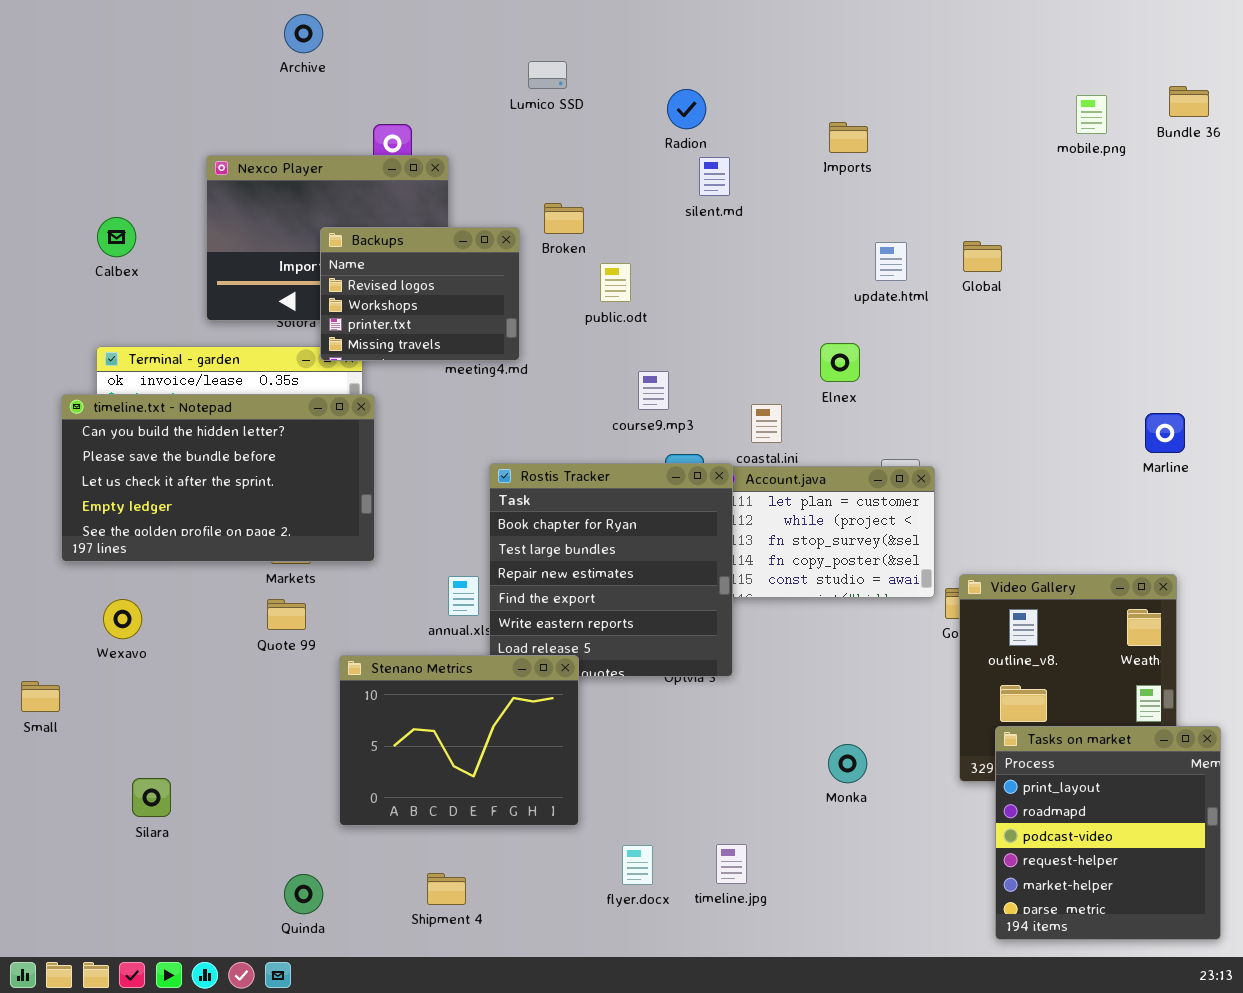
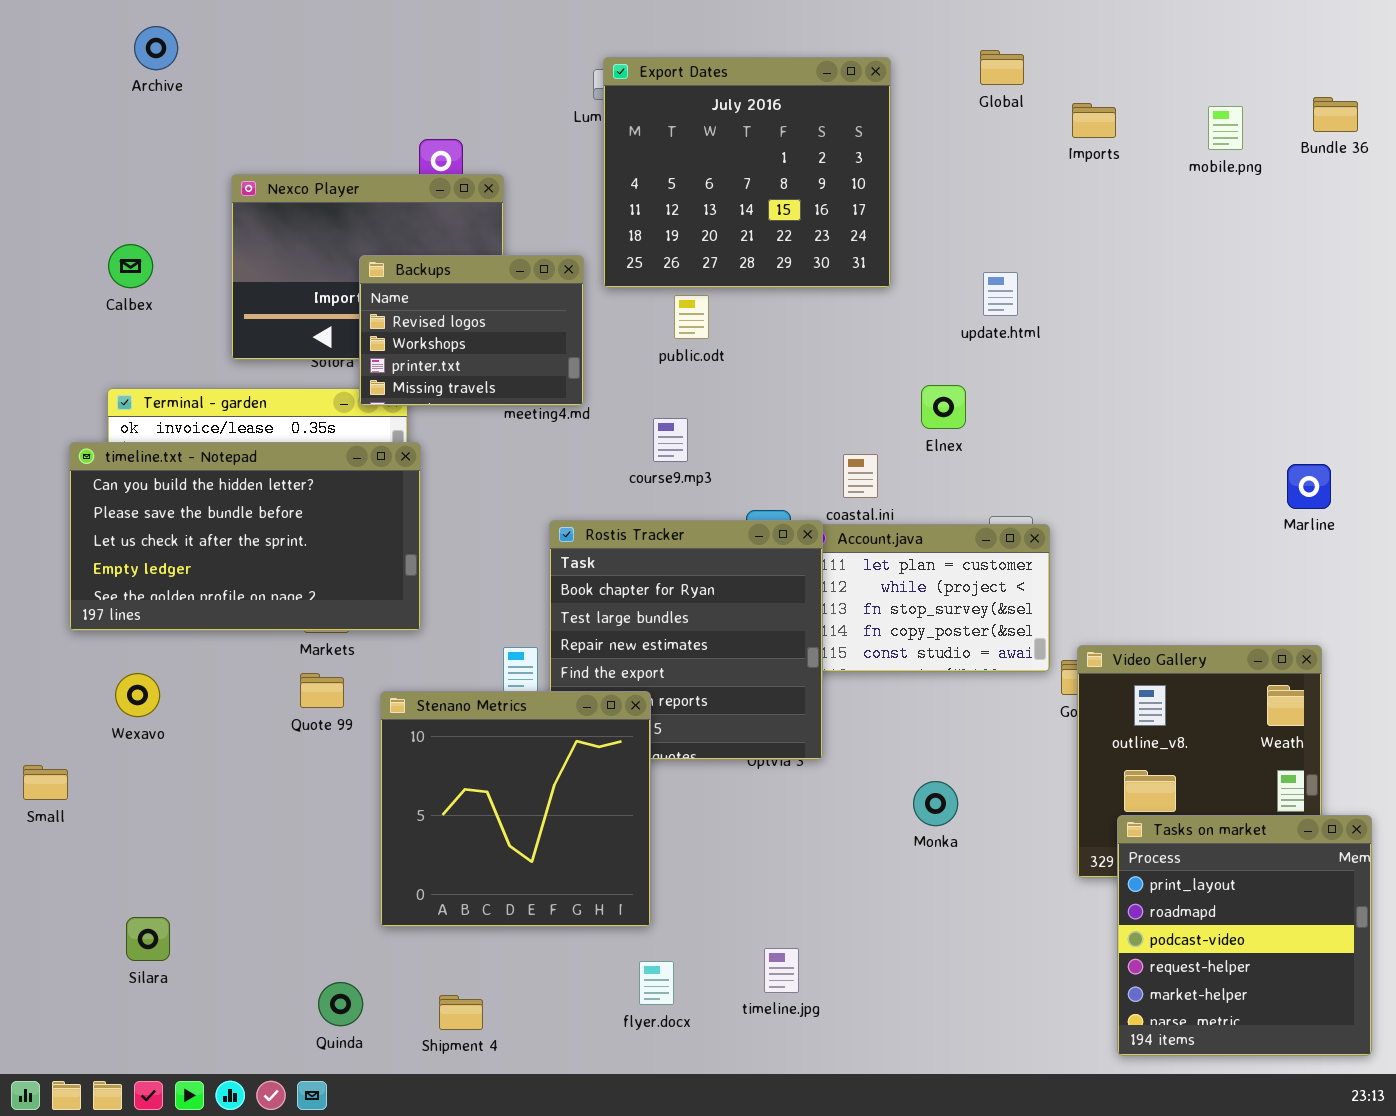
Archive: [284,14,323,53] -> [134,26,178,70], moved
Export Dates: none -> [603,57,891,288], opened
Imports: [829,122,868,153] -> [1072,103,1116,138], moved
Global: [963,241,1002,272] -> [980,50,1024,85], moved
course9.mp3: [638,371,669,410] -> [653,418,688,462], moved
Stenano Metrics: [339,655,579,826] -> [380,691,651,927], resized
Monka: [828,744,867,783] -> [913,781,958,826], moved
Silara: [132,778,171,817] -> [126,917,170,961], moved
timeline.jpg: [716,844,747,884] -> [764,948,799,993], moved
flyer.docx: [622,845,653,885] -> [639,961,674,1005], moved
Shipment 4: [427,873,466,905] -> [439,995,483,1030], moved

